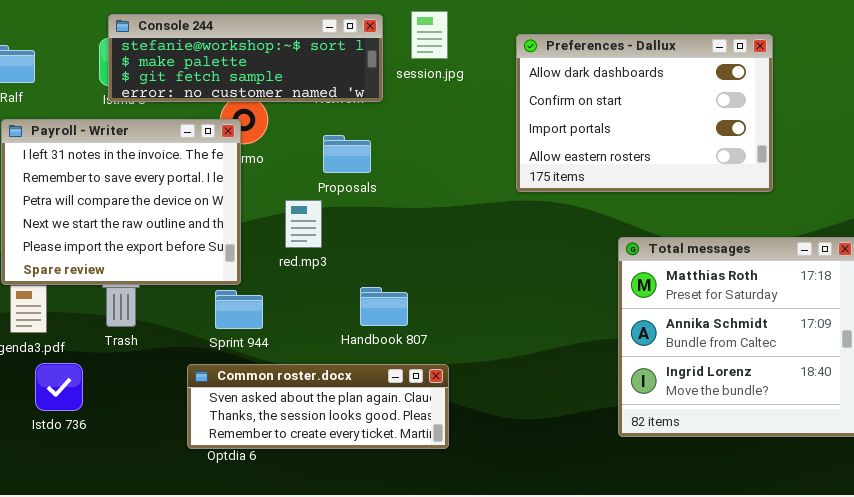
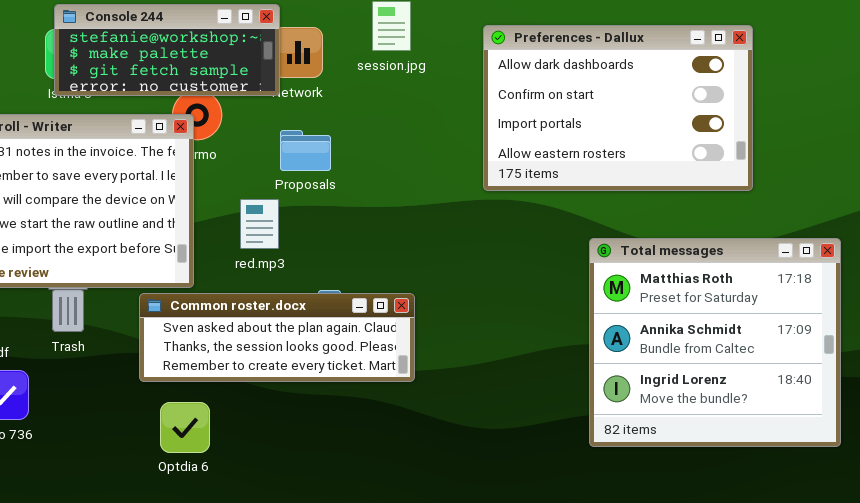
Console 244: [108,14,383,102] -> [54,4,280,96], resized
Common roster.docx: [187,364,449,449] -> [139,293,415,382], moved

